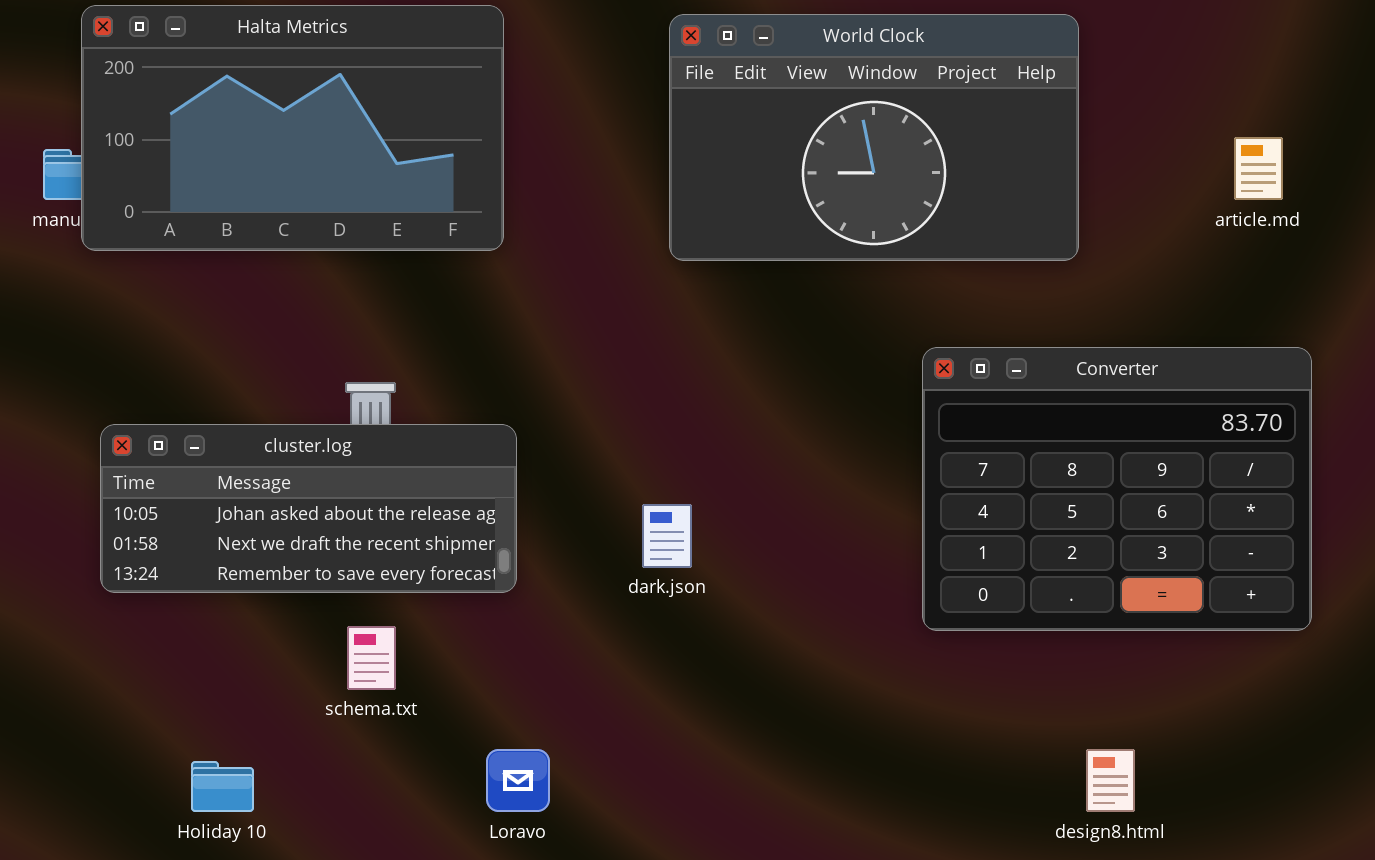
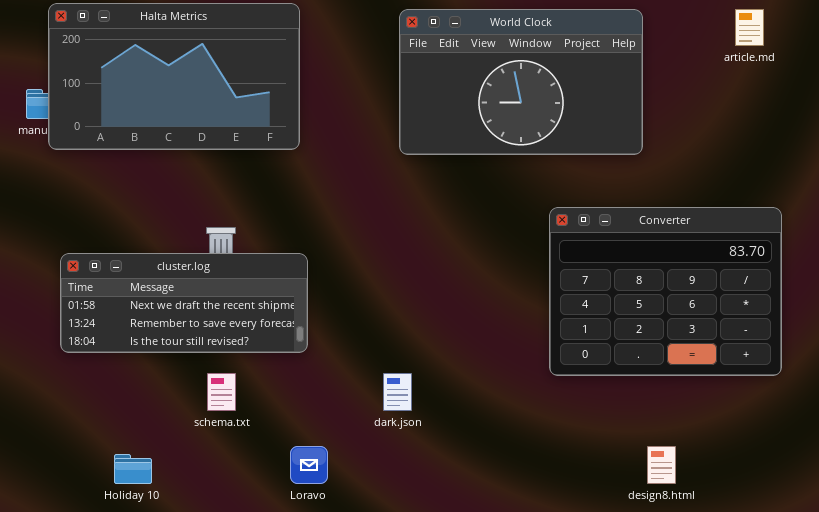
article.md: [1234,137,1283,200] -> [735,9,764,46], moved
cluster.log: [100,424,517,593] -> [60,253,308,353], scrolled down 1 row
dark.json: [642,504,692,568] -> [383,373,412,411], moved

